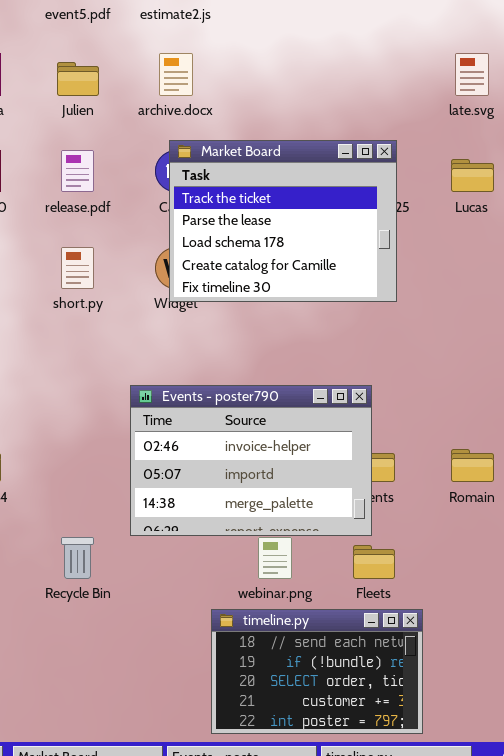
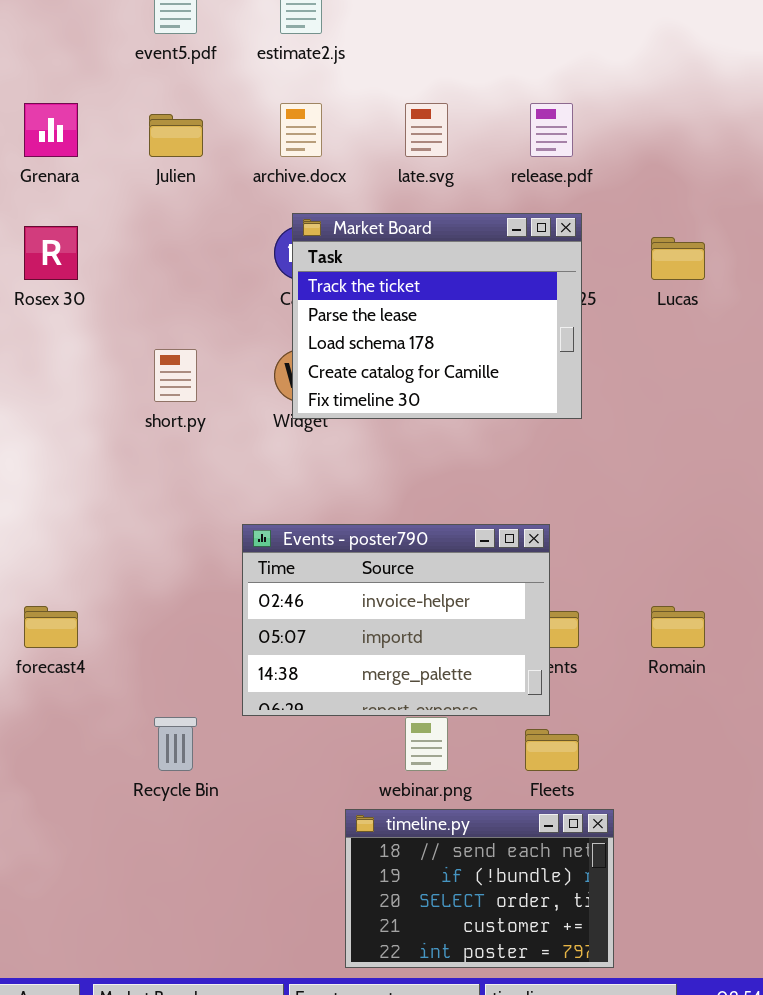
late.svg: [455,53,489,96] -> [405,103,448,157], moved
release.pdf: [61,150,94,192] -> [530,103,573,157], moved

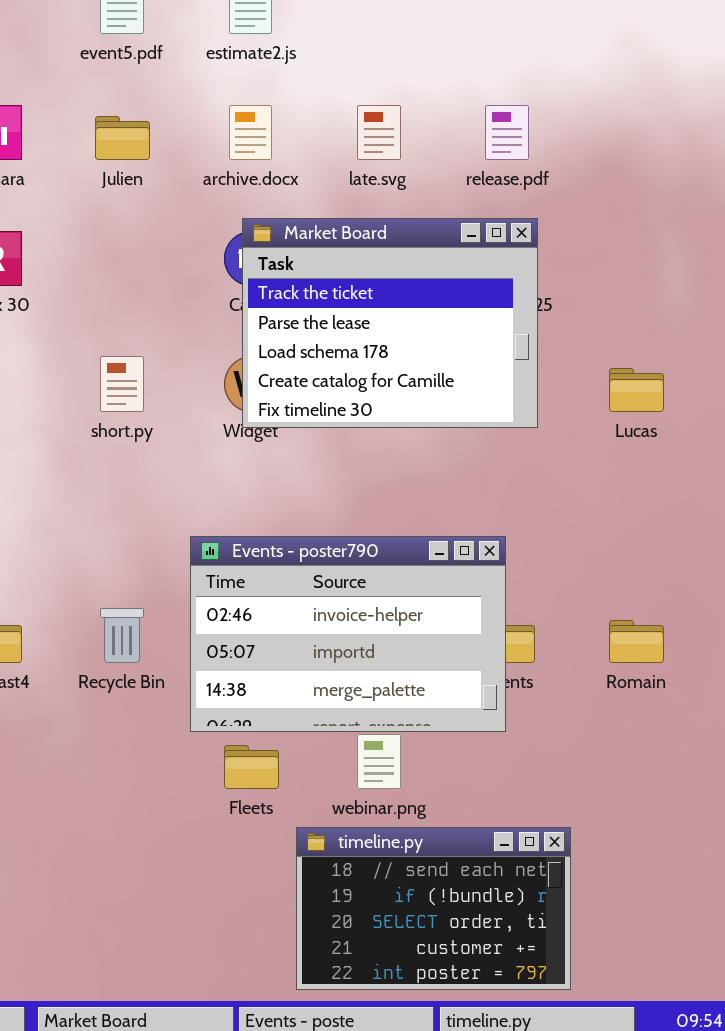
Lucas: [651,237,705,280] -> [609,368,664,412], moved
Recycle Bin: [154,717,197,771] -> [100,608,144,663], moved
Fleets: [525,729,579,771] -> [224,745,279,789], moved

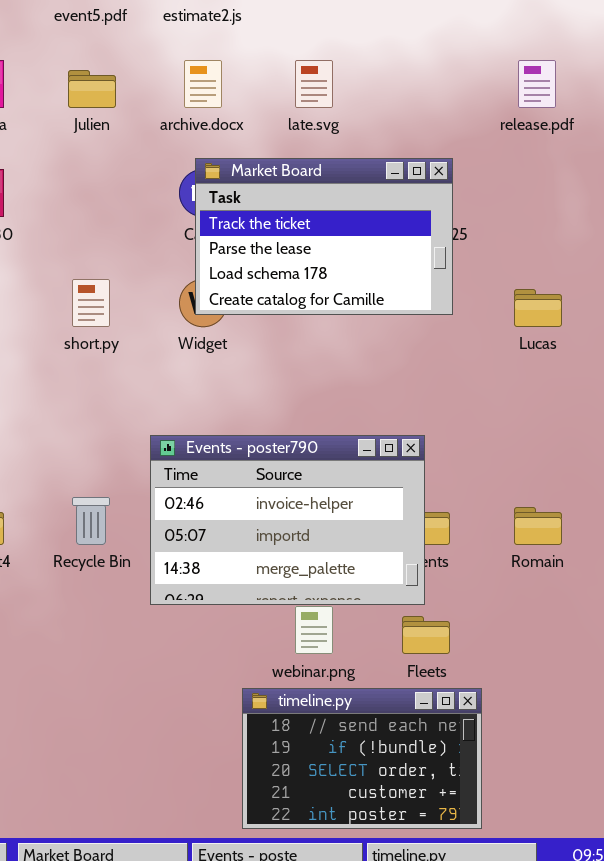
release.pdf: [485,105,529,160] -> [518,60,556,108], moved
Market Board: [242,218,538,428] -> [195,158,453,315], resized
Fleets: [224,745,279,789] -> [402,616,450,654], moved

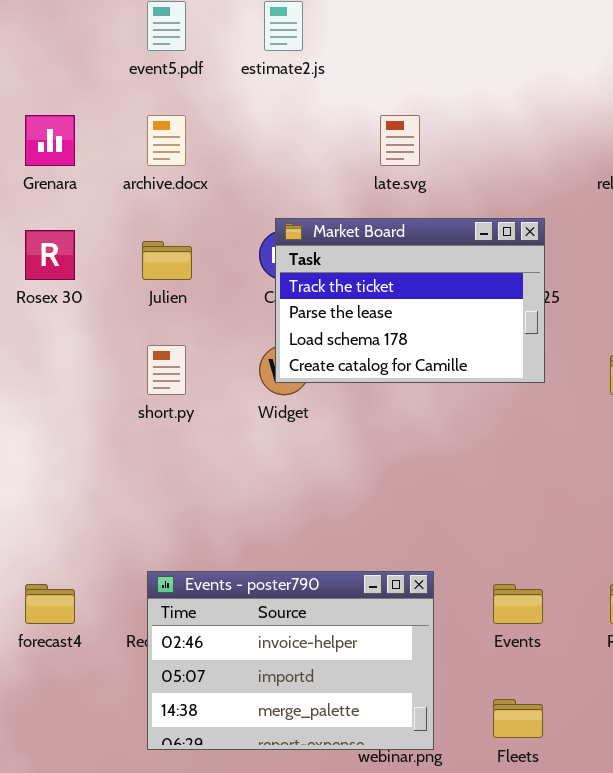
archive.docx: [184,60,222,108] -> [147,115,186,166], moved
Julien: [68,70,116,108] -> [142,241,192,280], moved
Events - poster790: [150,435,425,605] -> [147,571,434,750], moved

